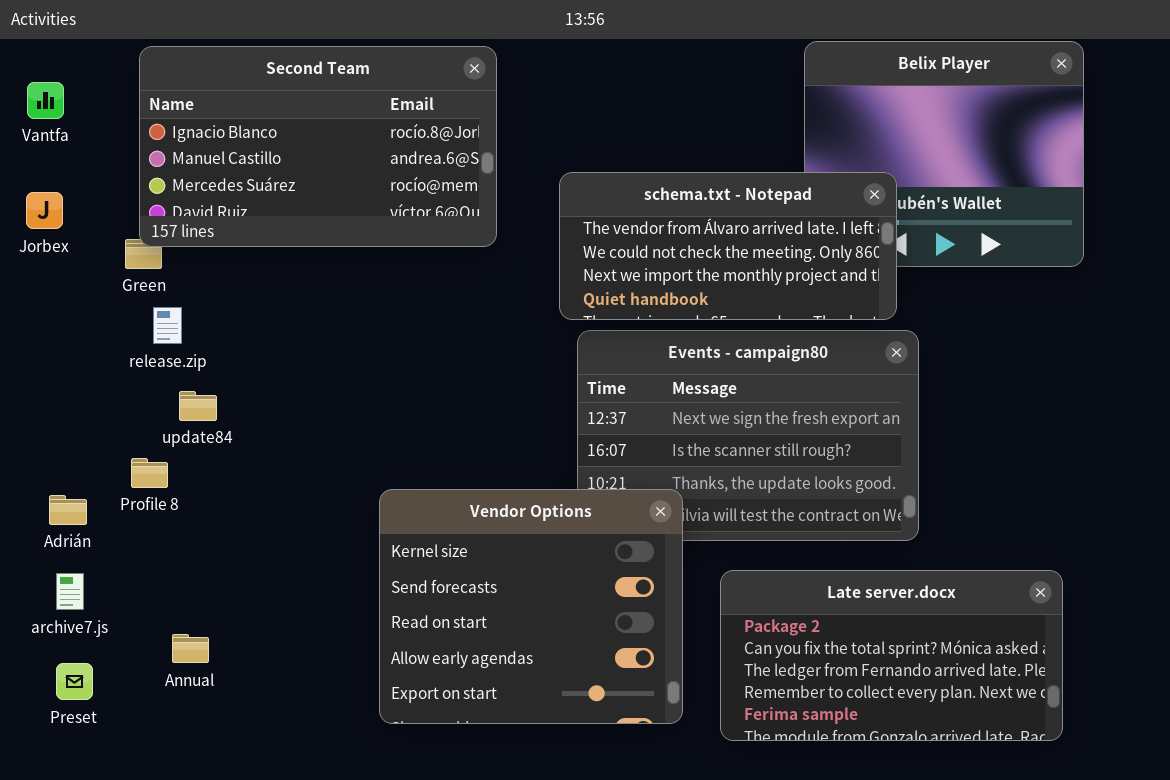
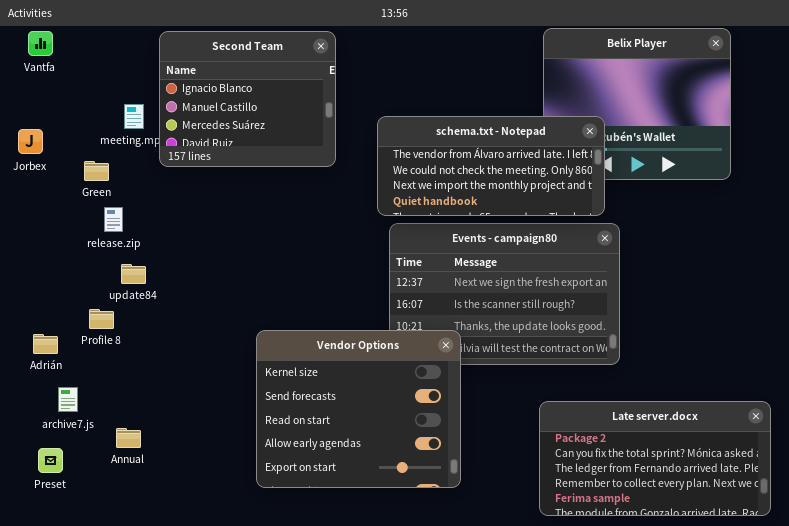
Second Team: [139,46,497,247] -> [159,31,336,167], resized
Vantfa: [27,82,64,119] -> [28,31,53,56], moved
Late server.docx: [720,570,1063,741] -> [539,401,771,516], moved
archive7.js: [56,573,84,610] -> [58,387,78,412], moved

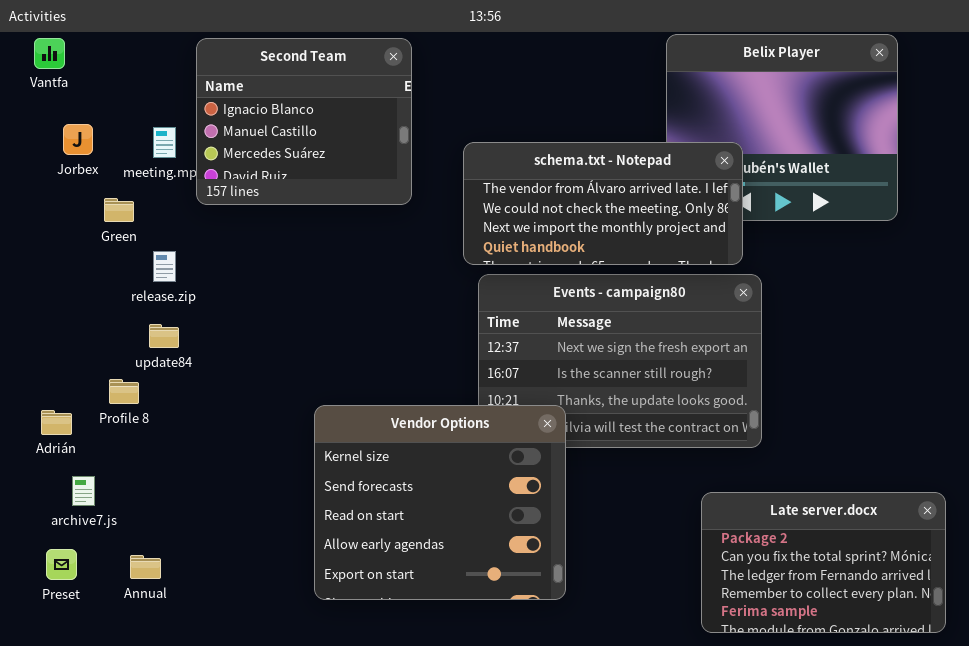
Jorbex: [18,129,43,154] -> [63,124,93,155], moved
release.zip: [104,207,123,232] -> [153,251,176,282], moved
Late server.docx: [539,401,771,516] -> [701,492,946,633], resized
Annual: [116,428,141,448] -> [130,555,161,579], moved

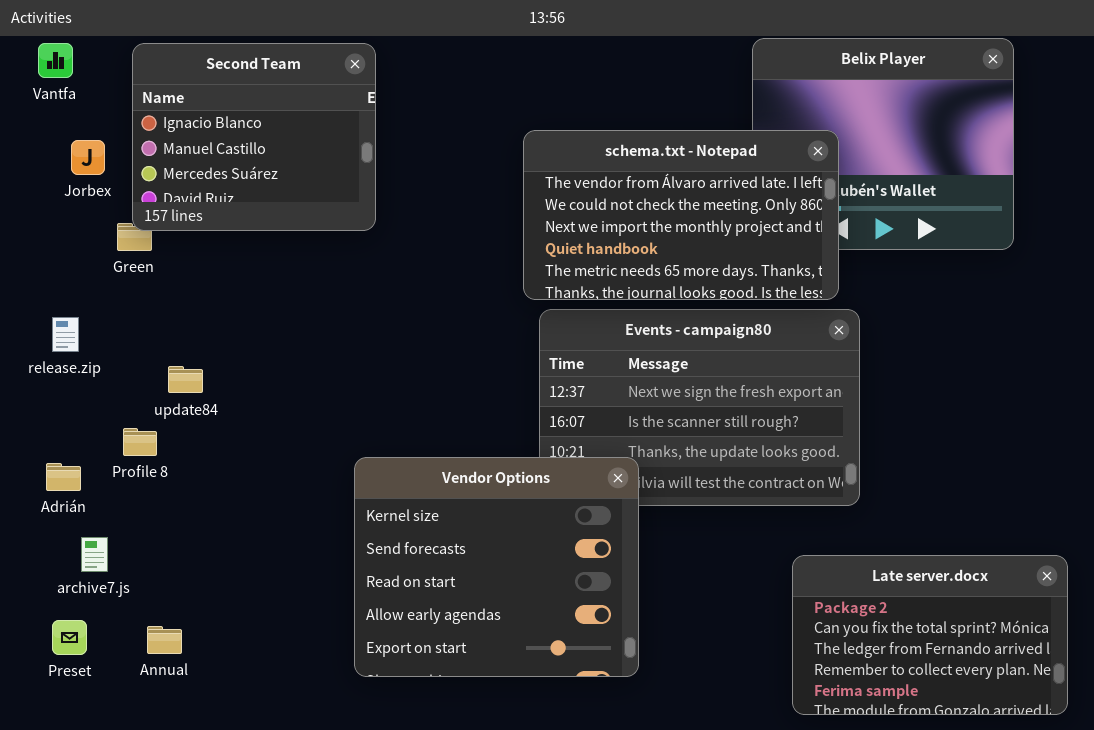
Second Team: [196,38,412,205] -> [132,43,376,231], moved
schema.txt - Notepad: [463,142,743,265] -> [523,130,839,300], resized
release.zip: [153,251,176,282] -> [52,317,79,352], moved

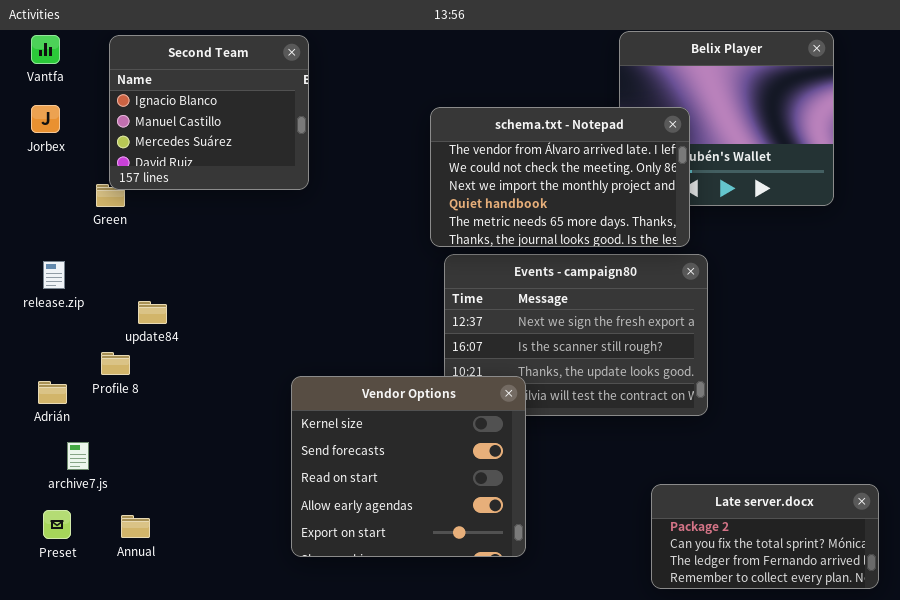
Jorbex: [71,140,105,175] -> [31,105,60,133], moved
Late server.docx: [792,555,1068,715] -> [651,484,879,589], resized

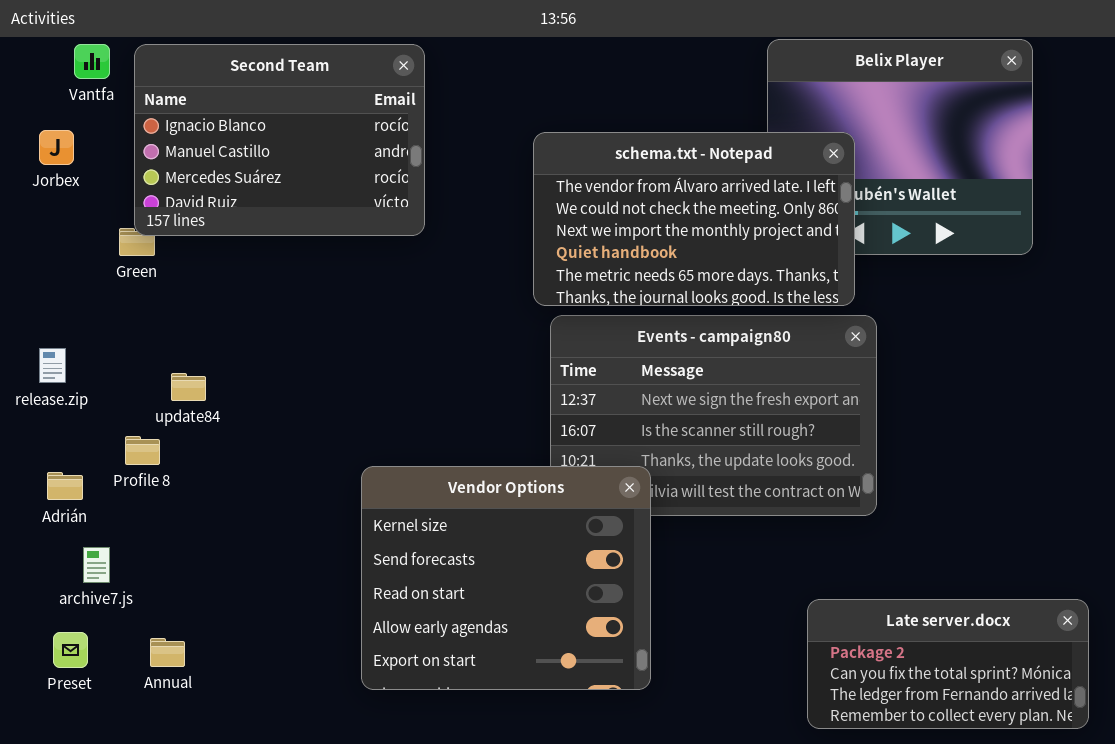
Vantfa: [31,35,60,64] -> [74,44,110,79], moved
Second Team: [109,35,309,190] -> [134,44,425,236], resized
release.zip: [43,261,65,289] -> [39,348,66,383], moved

